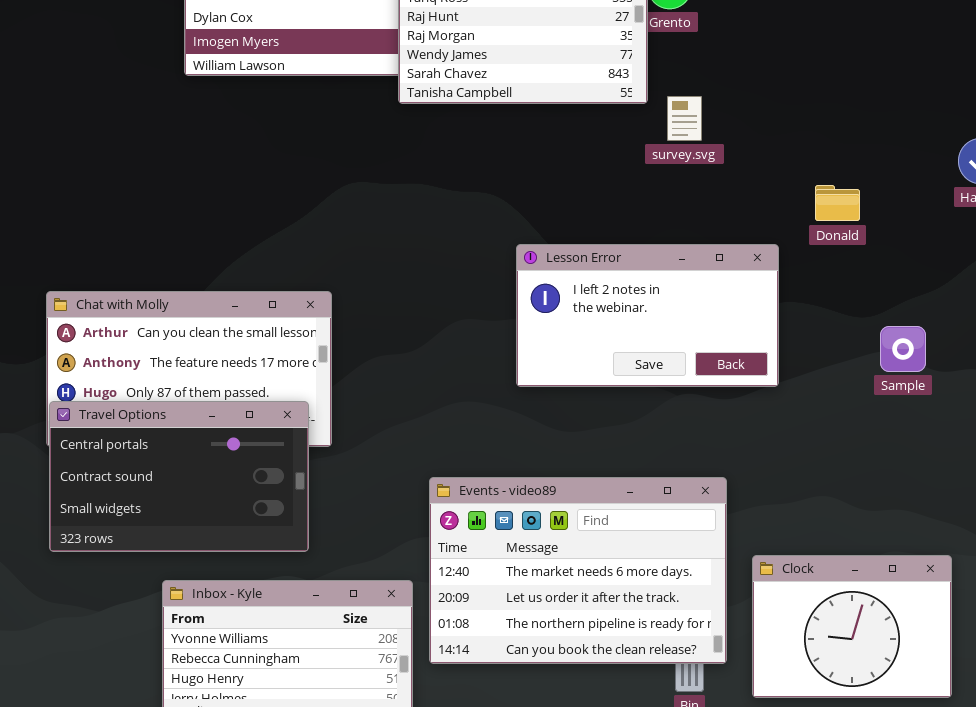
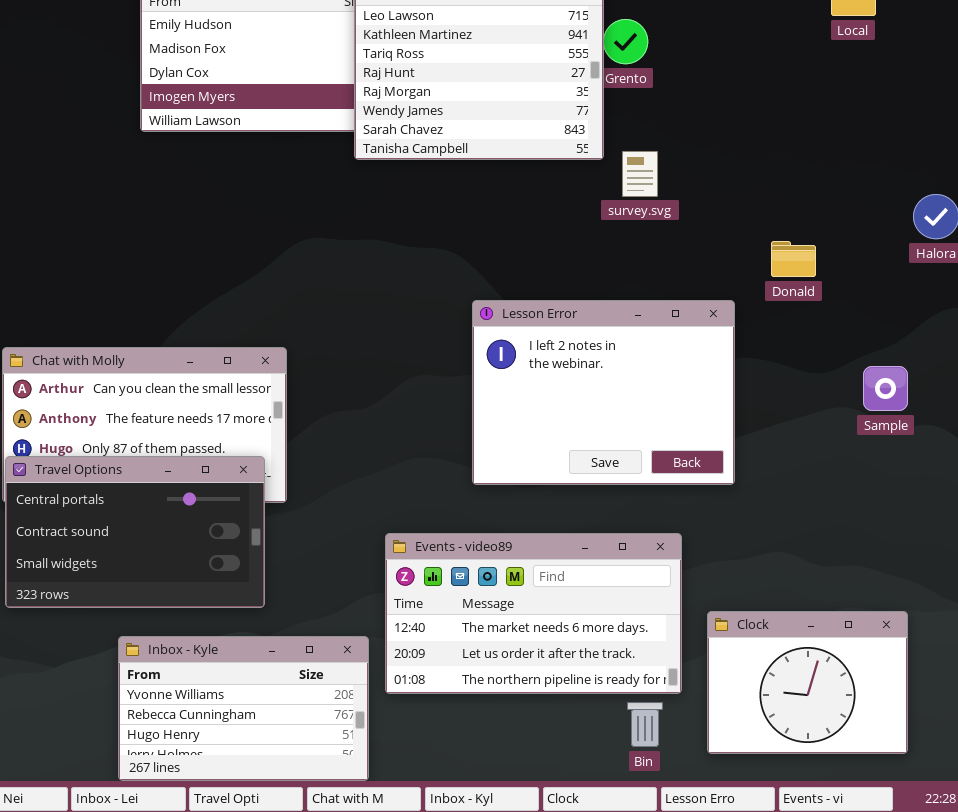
Lesson Error: [516,244,779,387] -> [472,300,735,485], resized
Sample: [880,326,926,372] -> [863,366,908,411], moved
Events - video89: [429,477,727,664] -> [385,533,682,694], resized

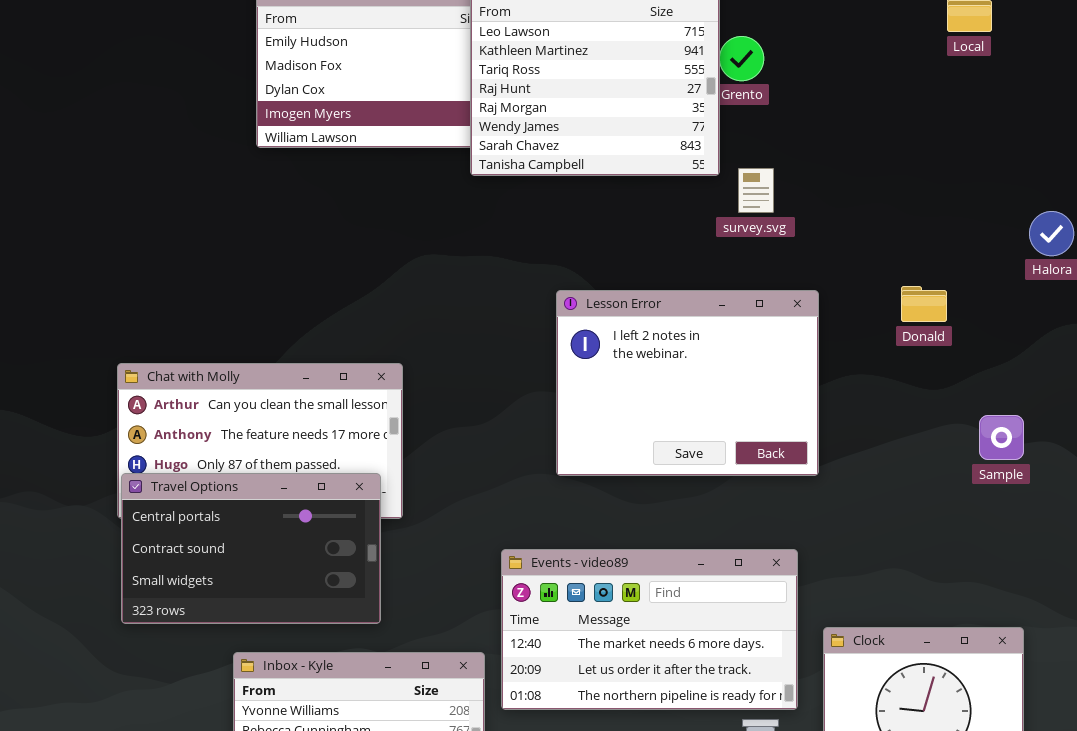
Donald: [771,241,816,277] -> [901,286,947,322], moved
Lesson Error: [472,300,735,485] -> [556,290,819,476], moved
Sample: [863,366,908,411] -> [979,415,1024,460], moved

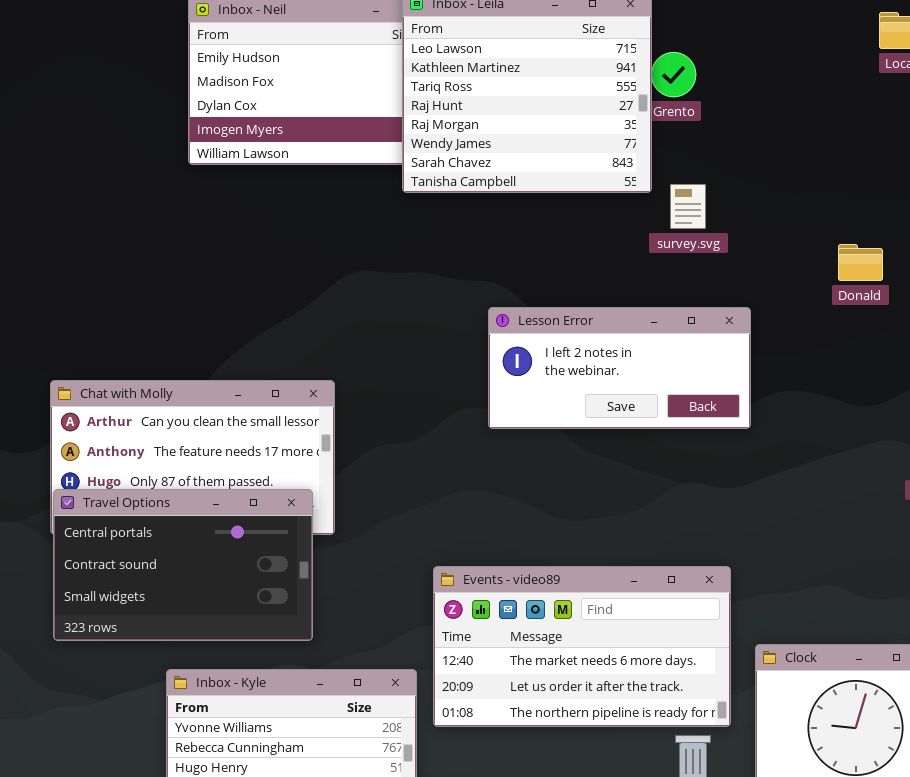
Donald: [901,286,947,322] -> [838,244,883,281], moved
Lesson Error: [556,290,819,476] -> [488,307,751,429], resized

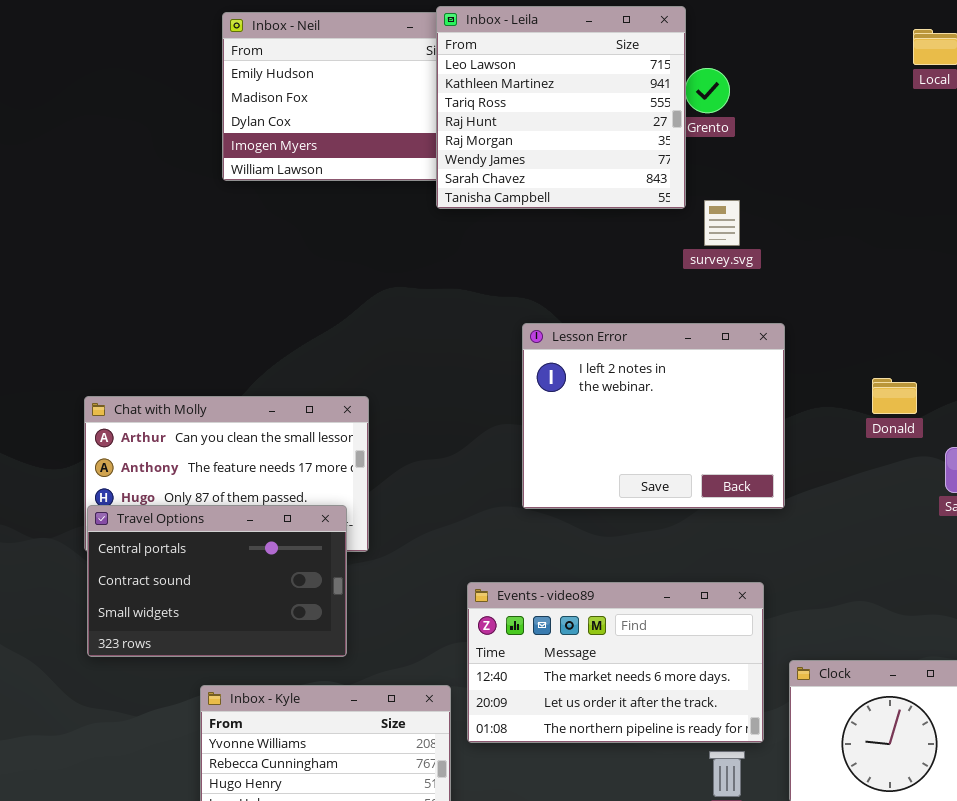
Donald: [838,244,883,281] -> [872,378,917,414], moved
Lesson Error: [488,307,751,429] -> [522,323,785,509], resized

